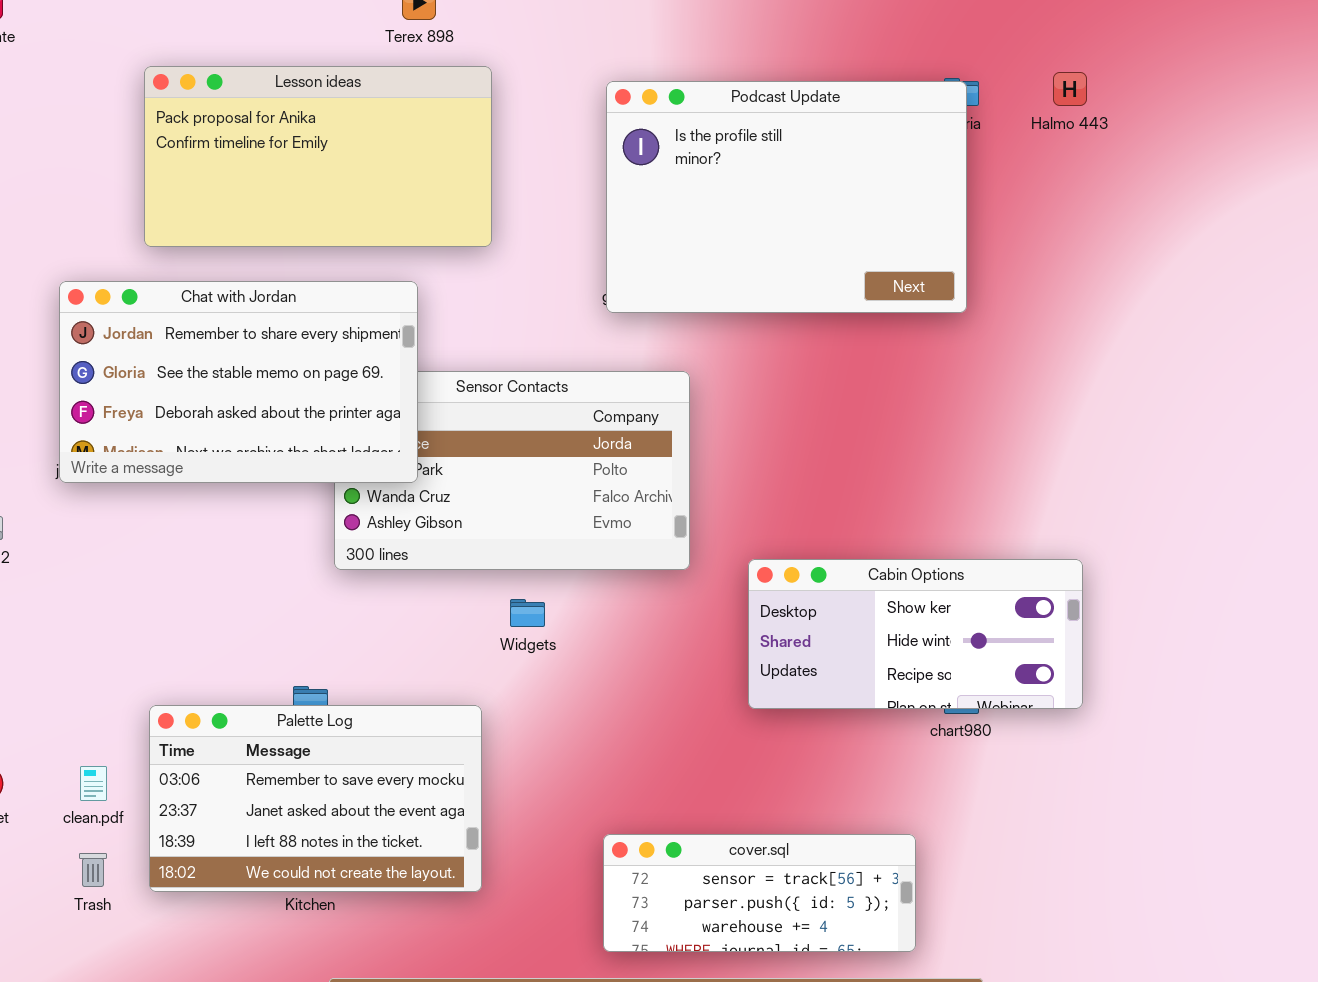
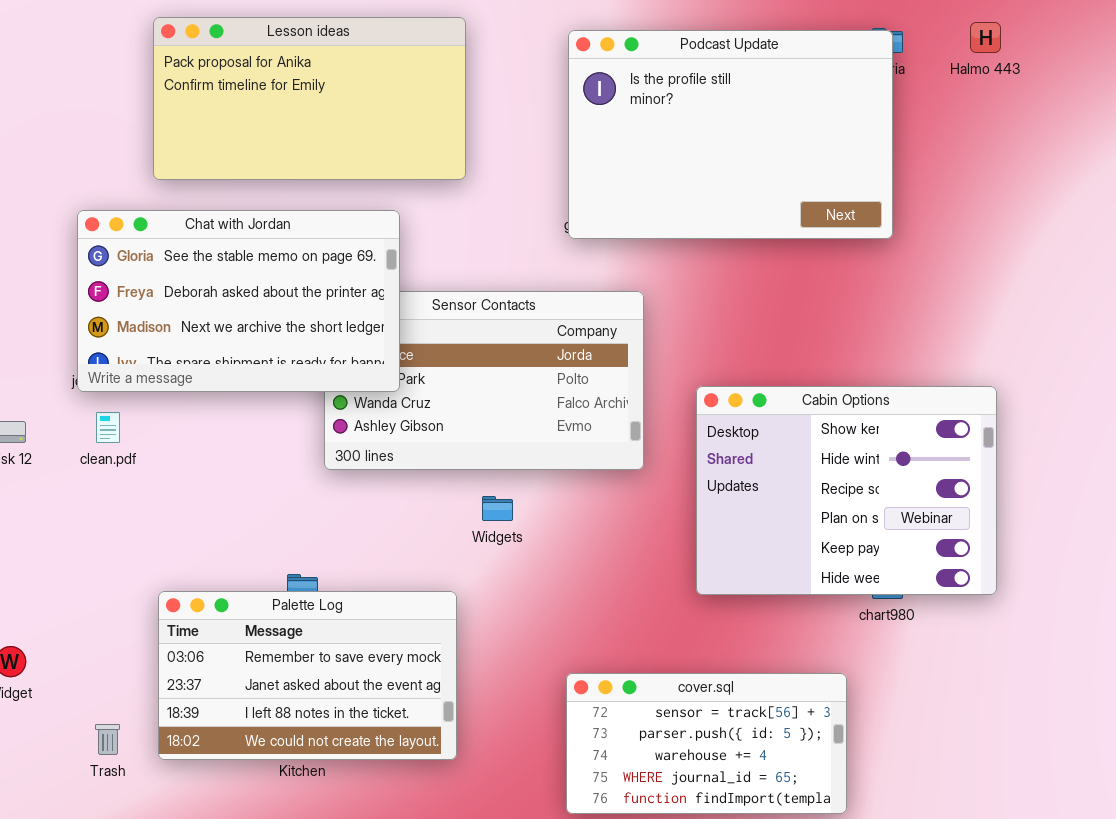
Chat with Jordan: [59,281,418,483] -> [77,210,400,392], scrolled down 1 row
Cabin Options: [748,559,1083,709] -> [696,386,997,595], resized
clean.pdf: [80,766,107,801] -> [96,412,120,443], moved
cover.sql: [603,834,916,952] -> [566,673,847,814], resized

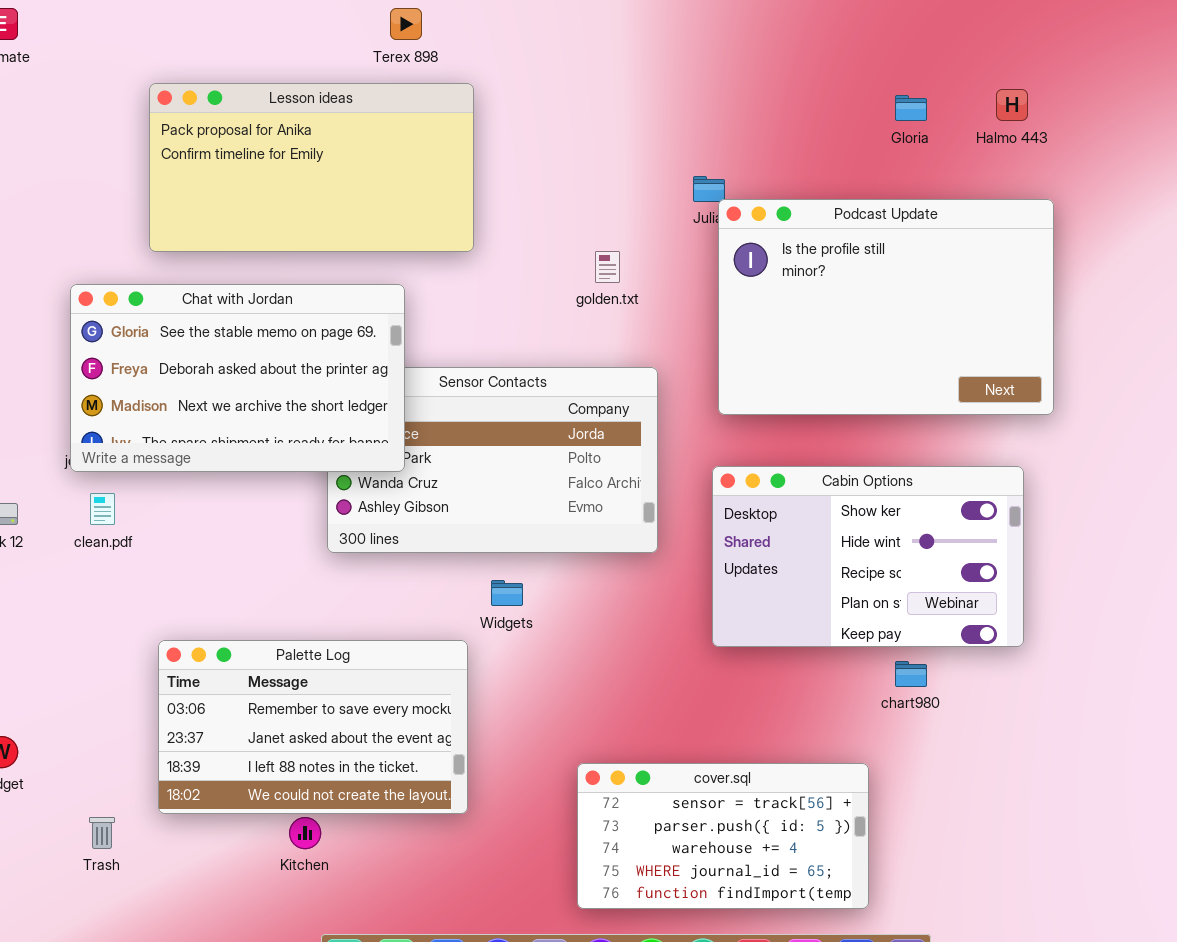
Podcast Update: [568,30,893,239] -> [718,199,1054,415], moved
Cabin Options: [696,386,997,595] -> [712,466,1024,647], resized
Palette Log: [158,591,457,760] -> [158,640,468,814], moved

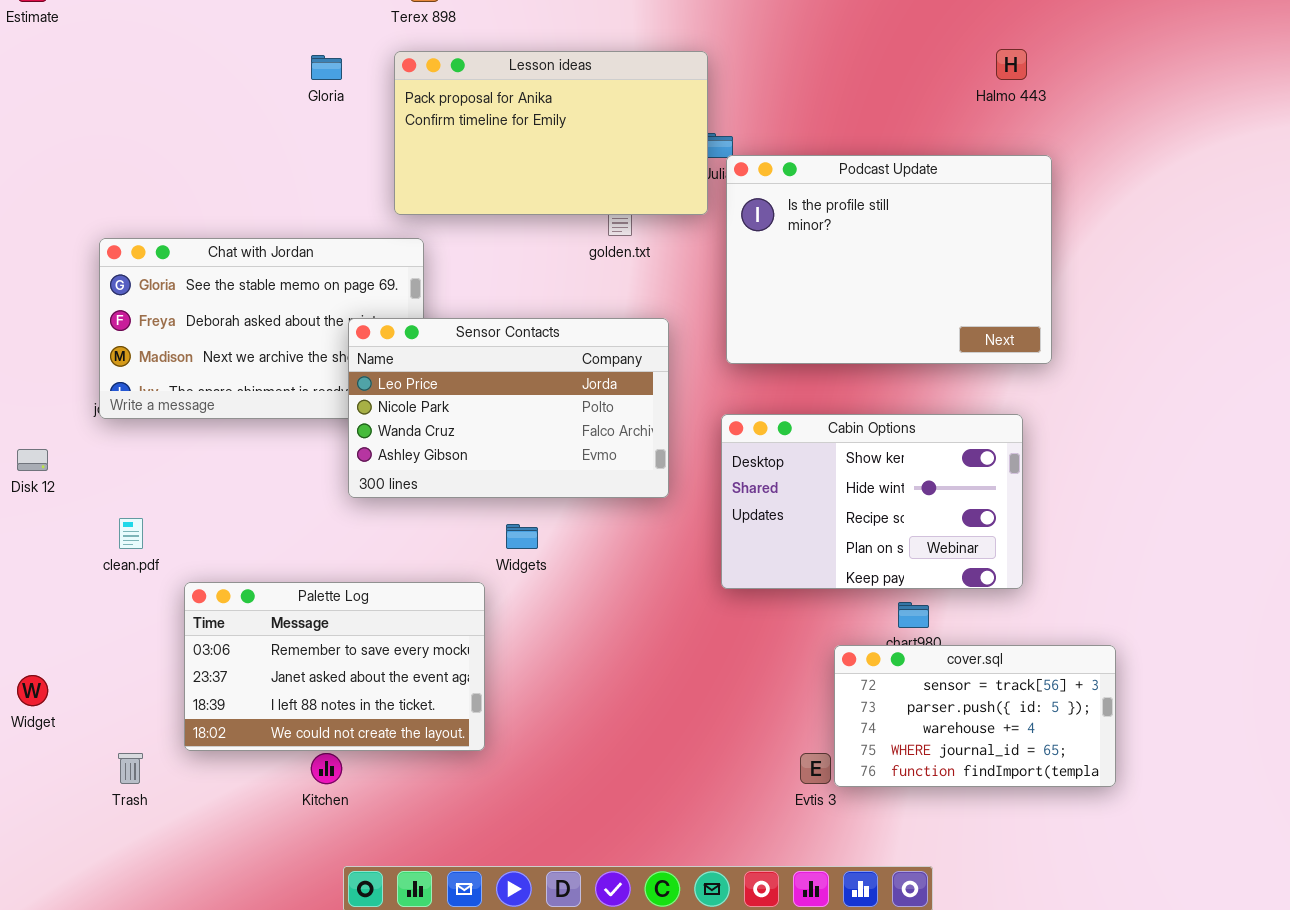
Lesson ideas: [149,83,474,252] -> [394,51,708,215], moved
Gloria: [895,95,927,121] -> [311,55,342,80], moved
Sensor Contacts: [327,367,658,553] -> [348,318,669,498], raised
clean.pdf: [90,493,115,525] -> [119,518,143,549], moved
cover.sql: [577,763,869,909] -> [834,645,1116,787], moved

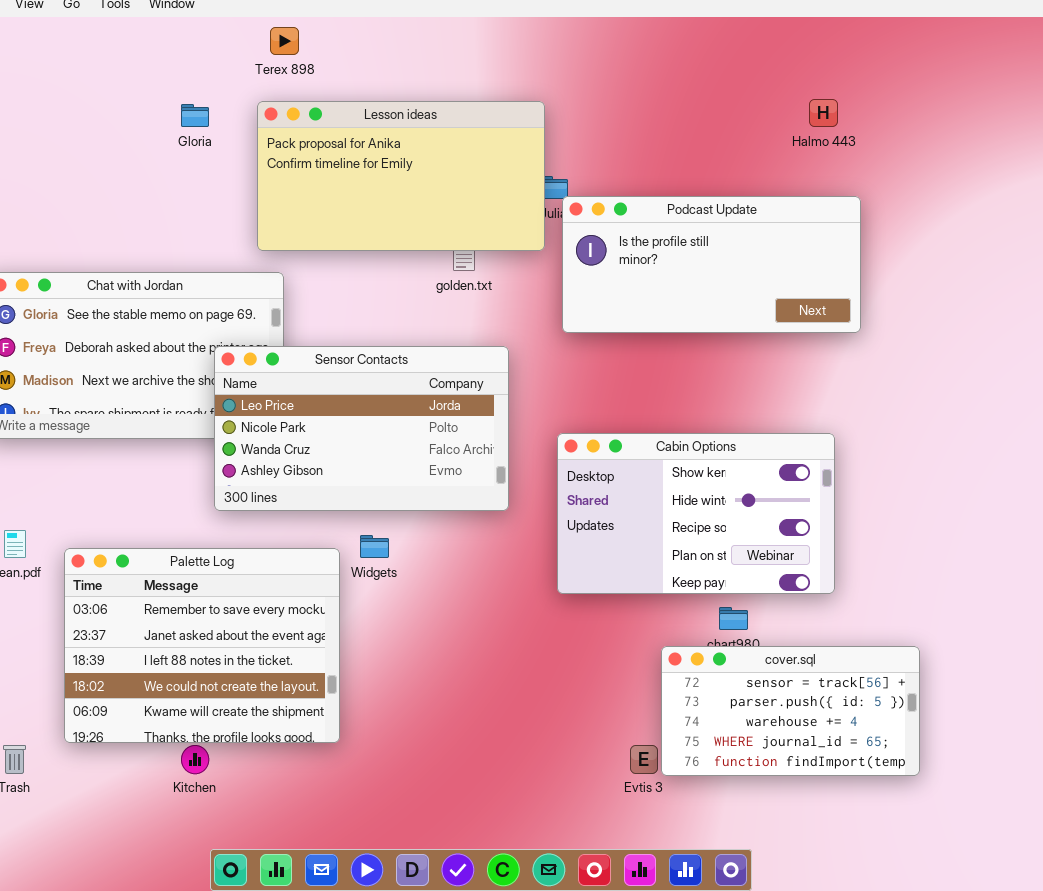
Podcast Update: [726,155,1052,364] -> [562,196,861,333], resized
Palette Log: [184,582,485,751] -> [64,548,340,743], resized

